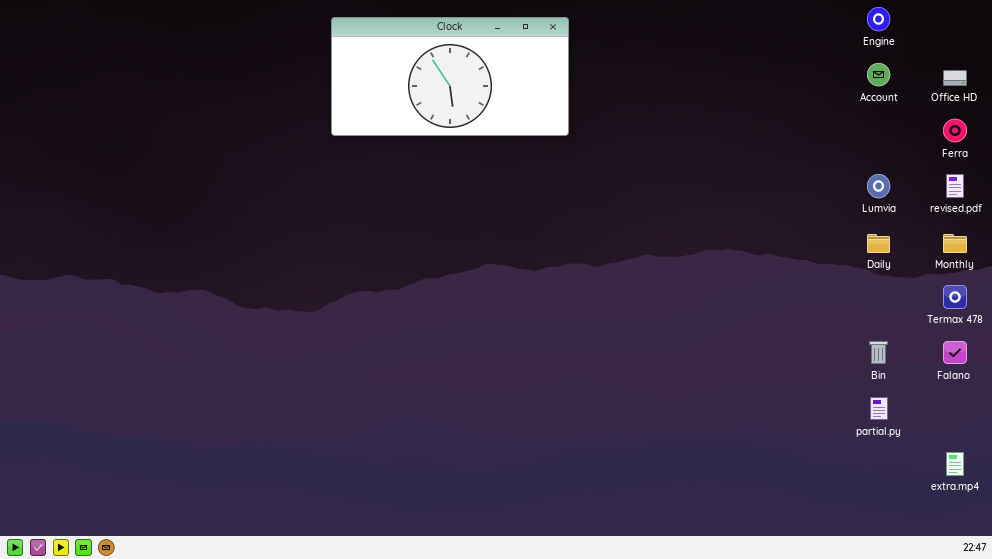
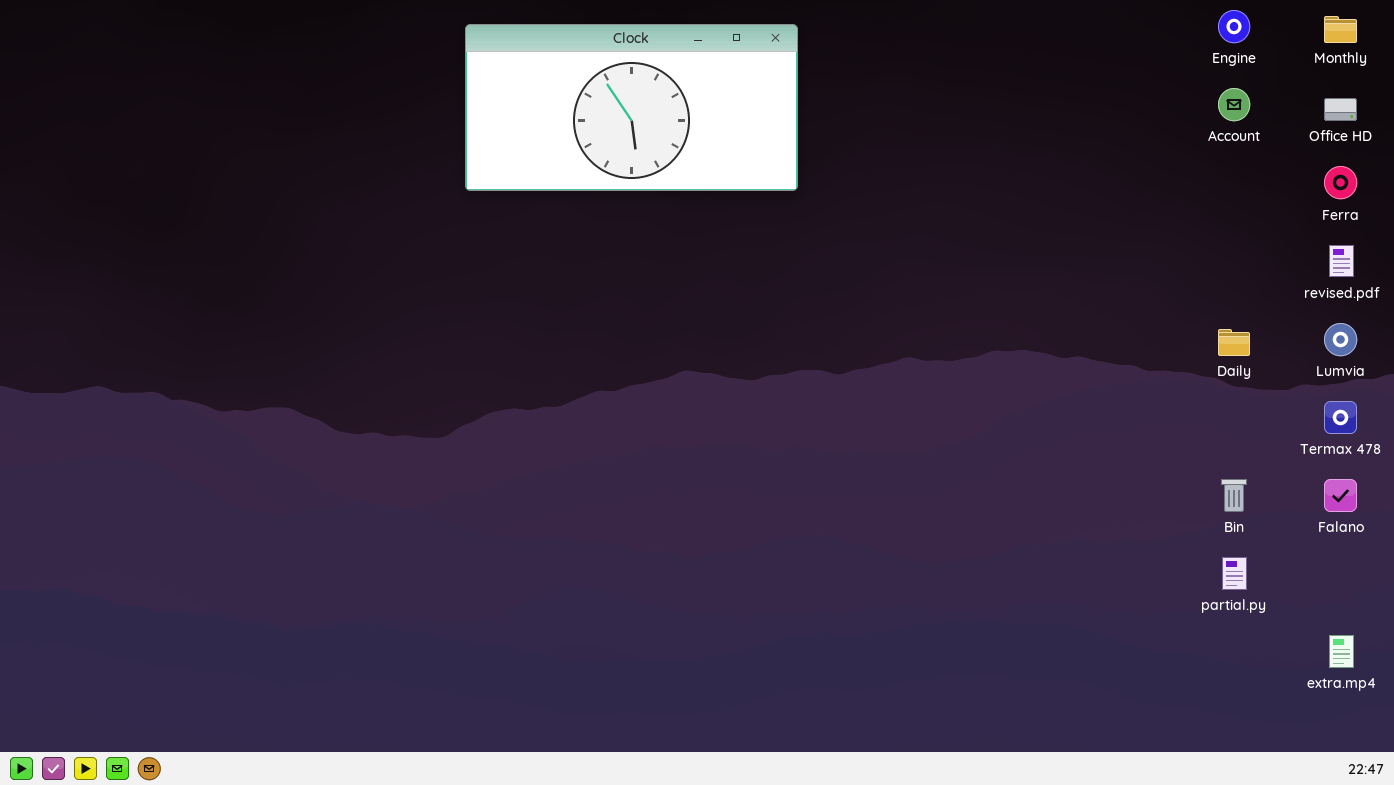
Lumvia: [867,174,890,198] -> [1324,323,1357,356], moved
Monthly: [943,234,967,253] -> [1324,16,1357,43], moved

